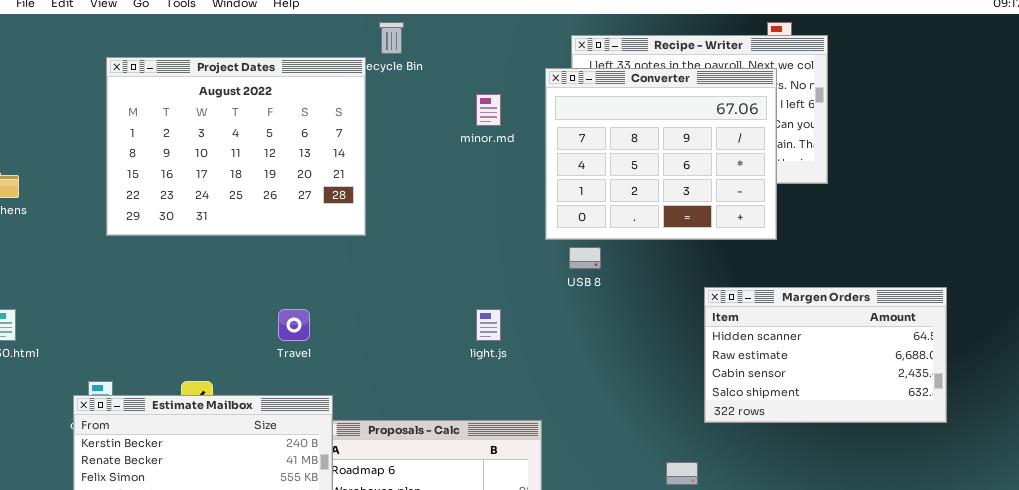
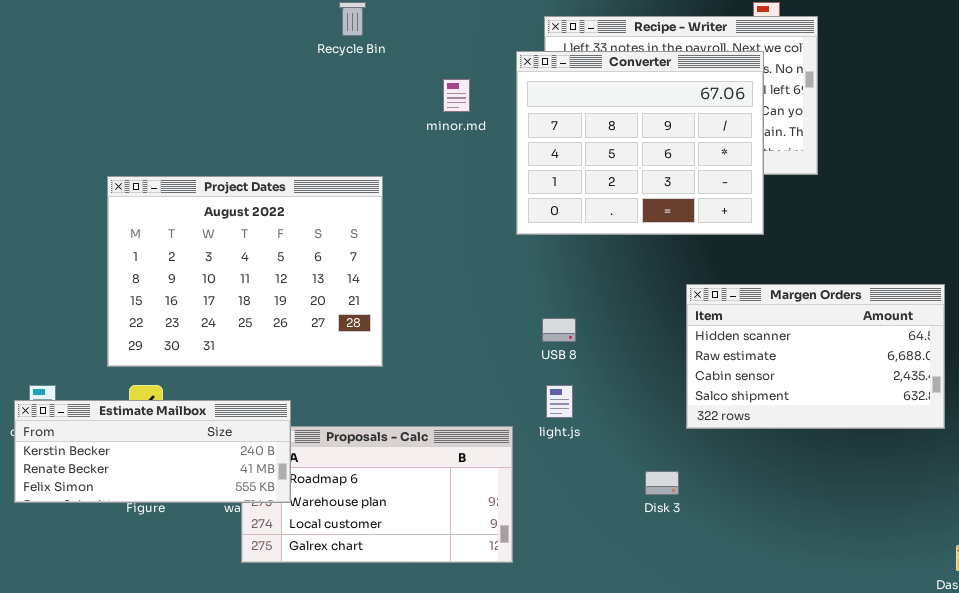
Project Dates: [106,57,366,236] -> [107,176,383,367], moved
USB 8: [569,247,601,269] -> [542,318,576,342], moved
light.js: [476,309,501,341] -> [546,385,573,418], moved

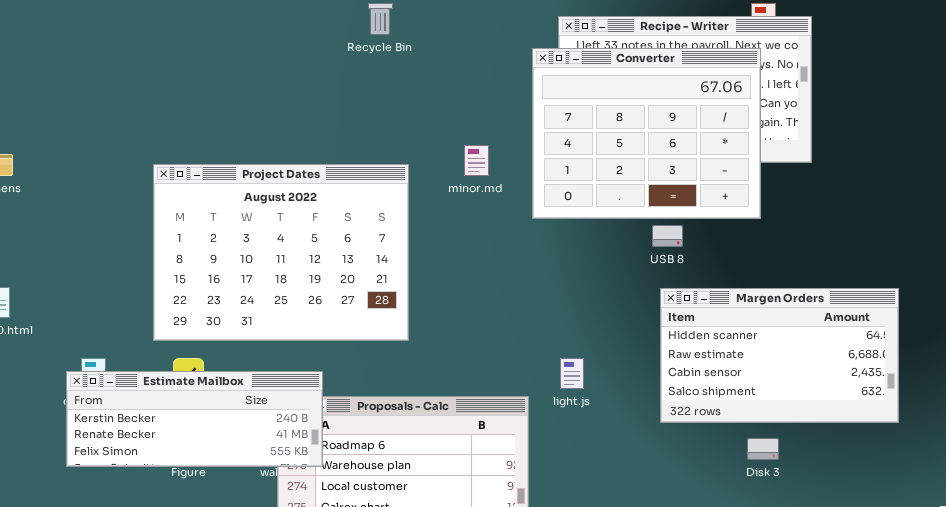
minor.md: [443,79,470,112] -> [464,145,489,176], moved
Margen Orders: [686,284,945,429] -> [660,288,899,423], moved
USB 8: [542,318,576,342] -> [652,225,683,247], moved
Disk 3: [645,471,679,495] -> [747,438,779,460], moved

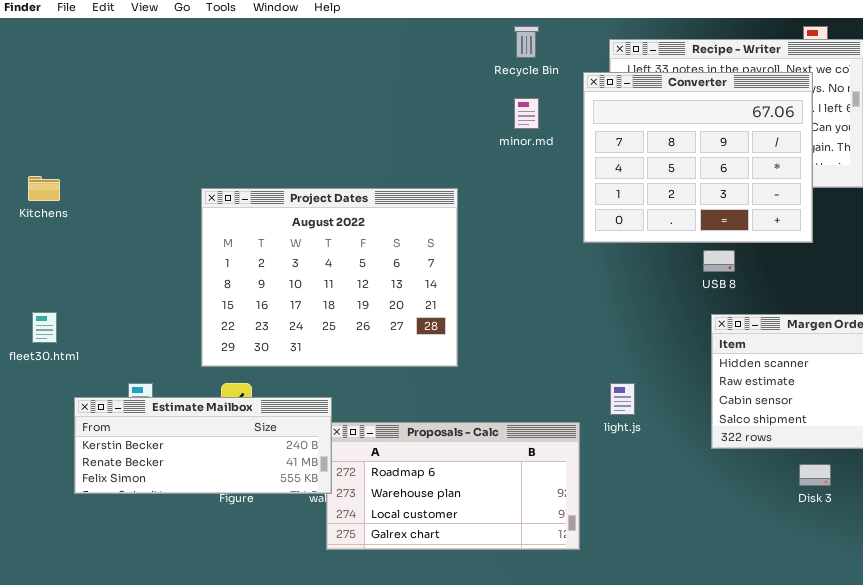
Recycle Bin: [368,3,393,35] -> [514,26,539,58], moved
minor.md: [464,145,489,176] -> [514,98,539,129], moved
Estimate Mailbox: [66,371,323,467] -> [74,397,332,494], moved

